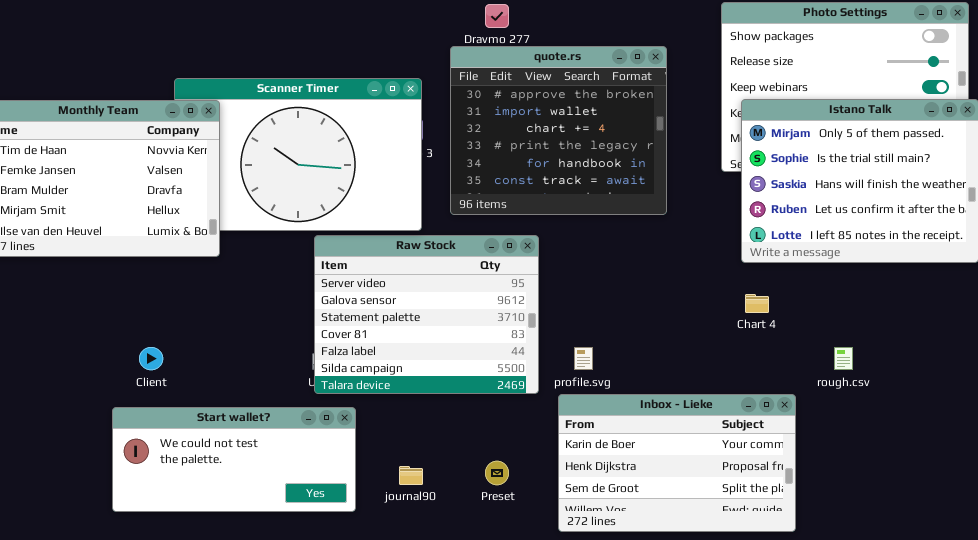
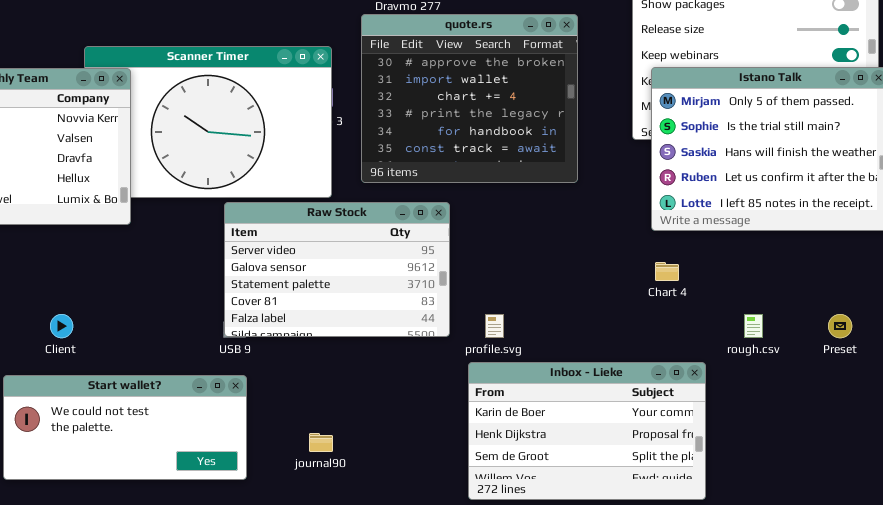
Raw Stock: [314,235,539,394] -> [224,202,450,337], resized
Start wallet?: [112,407,356,512] -> [3,375,247,480], moved
Preset: [485,461,509,485] -> [828,314,852,338], moved

